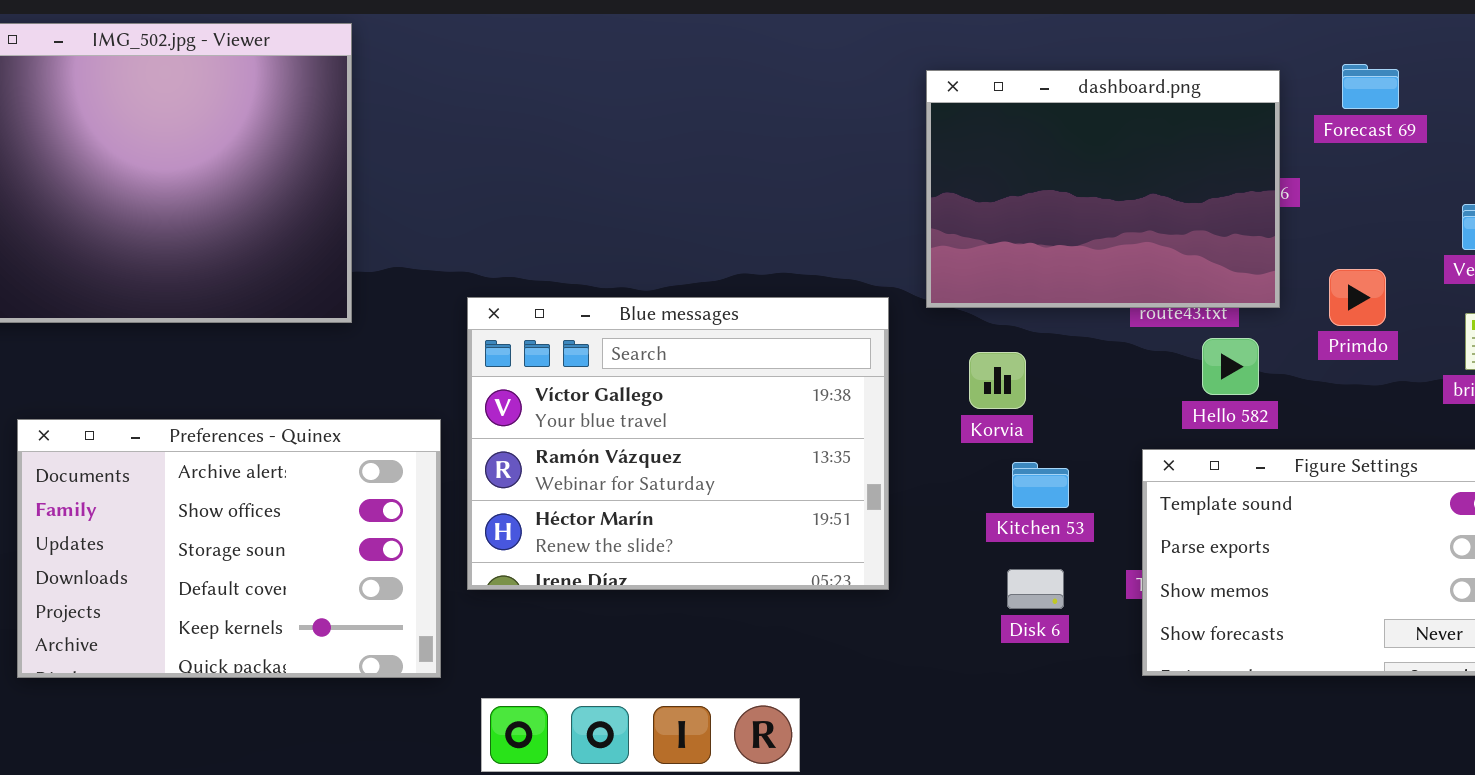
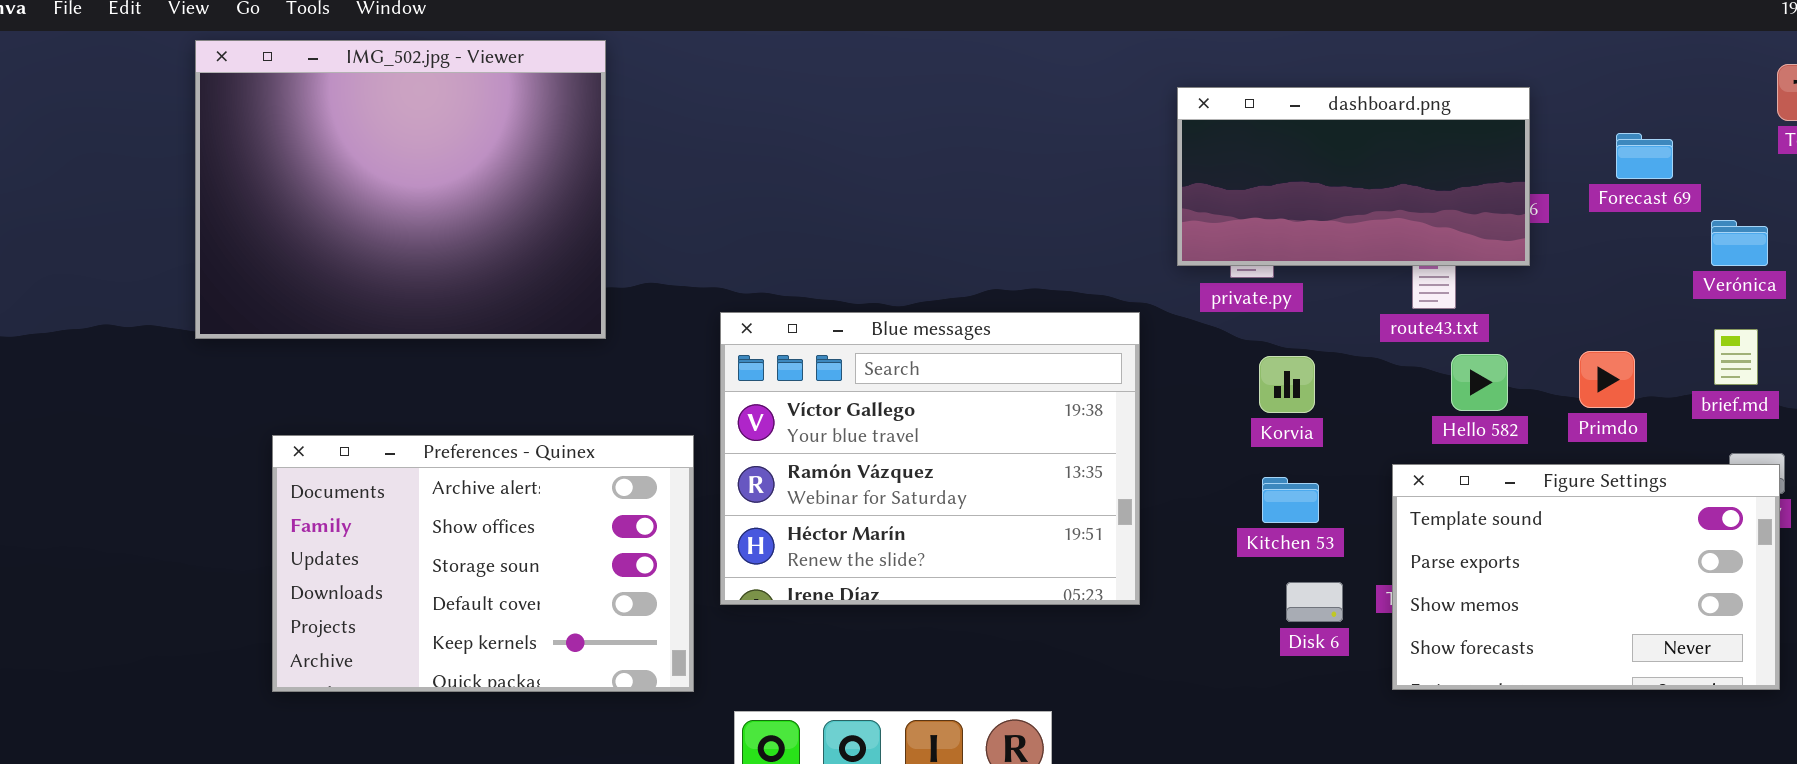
Forecast 69: [1342,64,1399,109] -> [1616,133,1673,179], moved
dashboard.png: [926,70,1280,308] -> [1177,87,1530,266], resized
Primdo: [1329,269,1386,326] -> [1579,351,1635,408], moved
Korvia: [969,352,1026,409] -> [1259,356,1315,413], moved
Disk 6: [1007,569,1064,609] -> [1286,582,1343,622], moved

